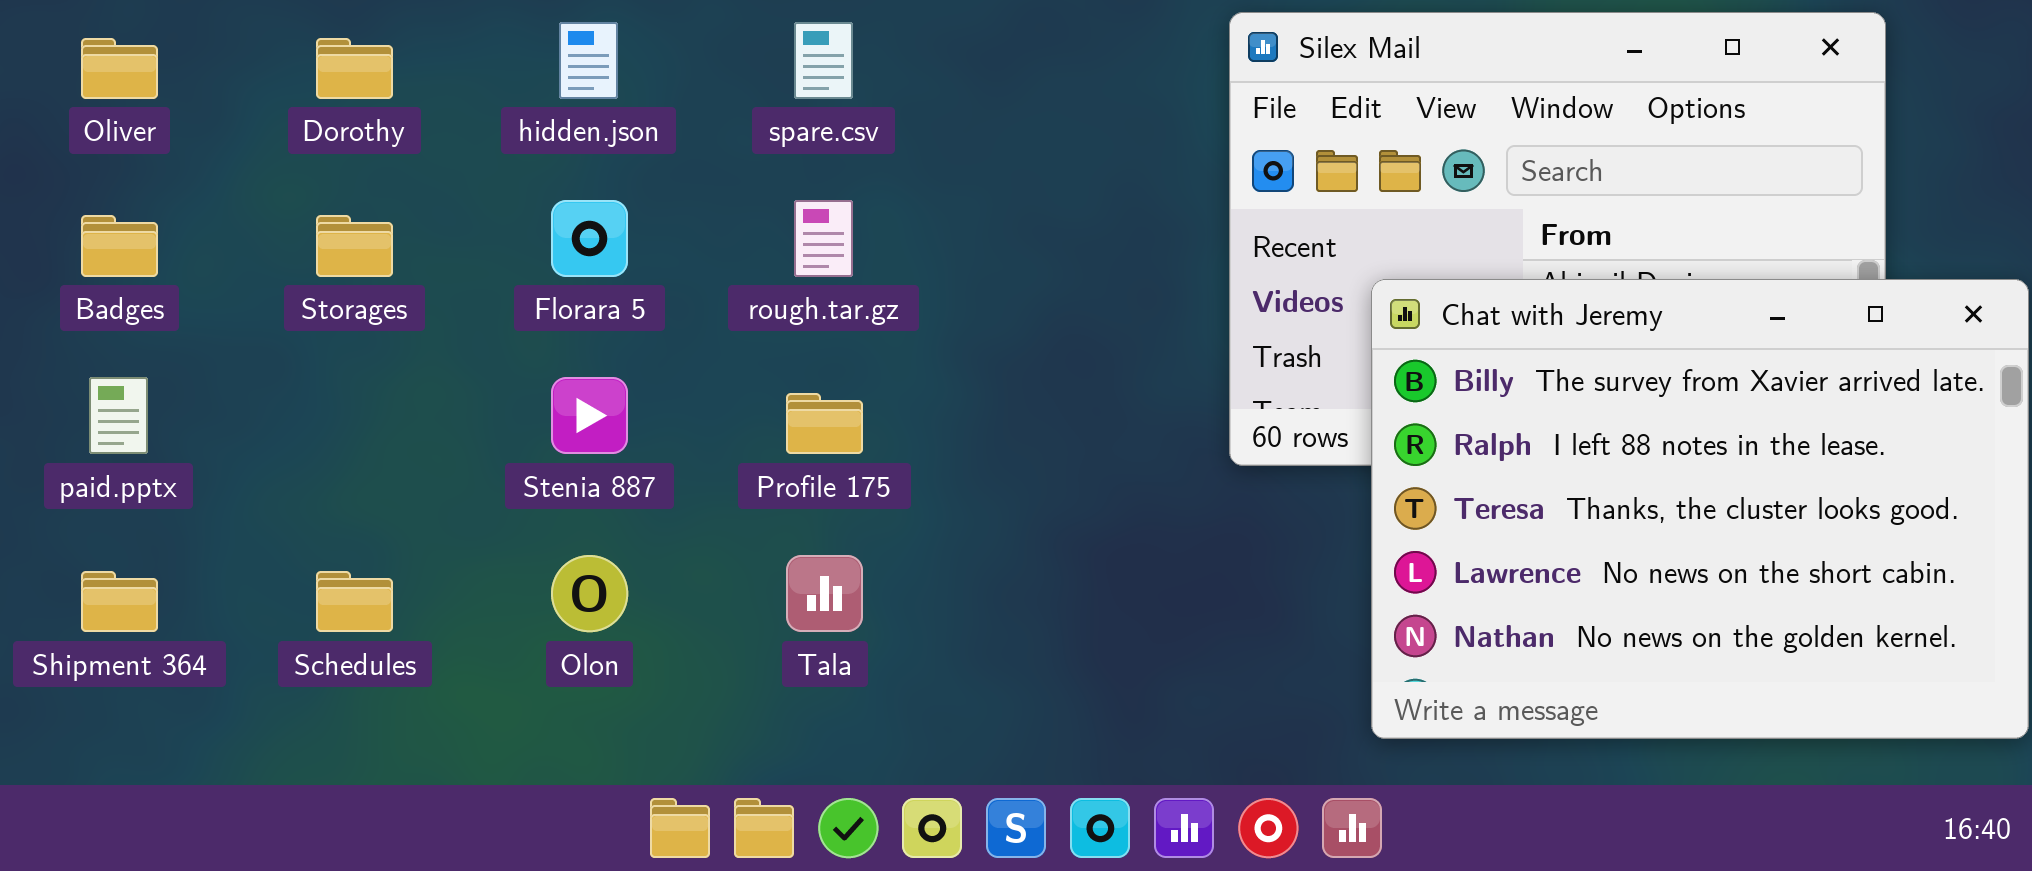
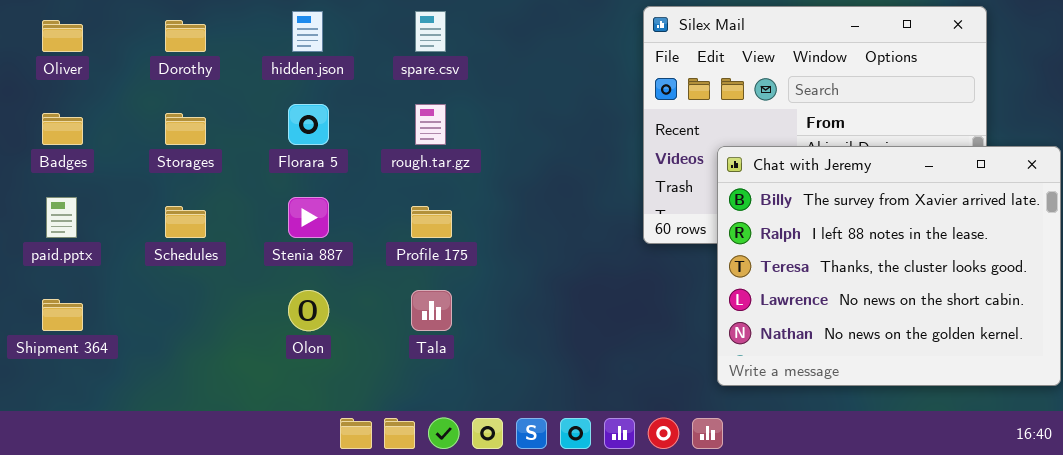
Schedules: [316,571,393,632] -> [165,206,206,238], moved

